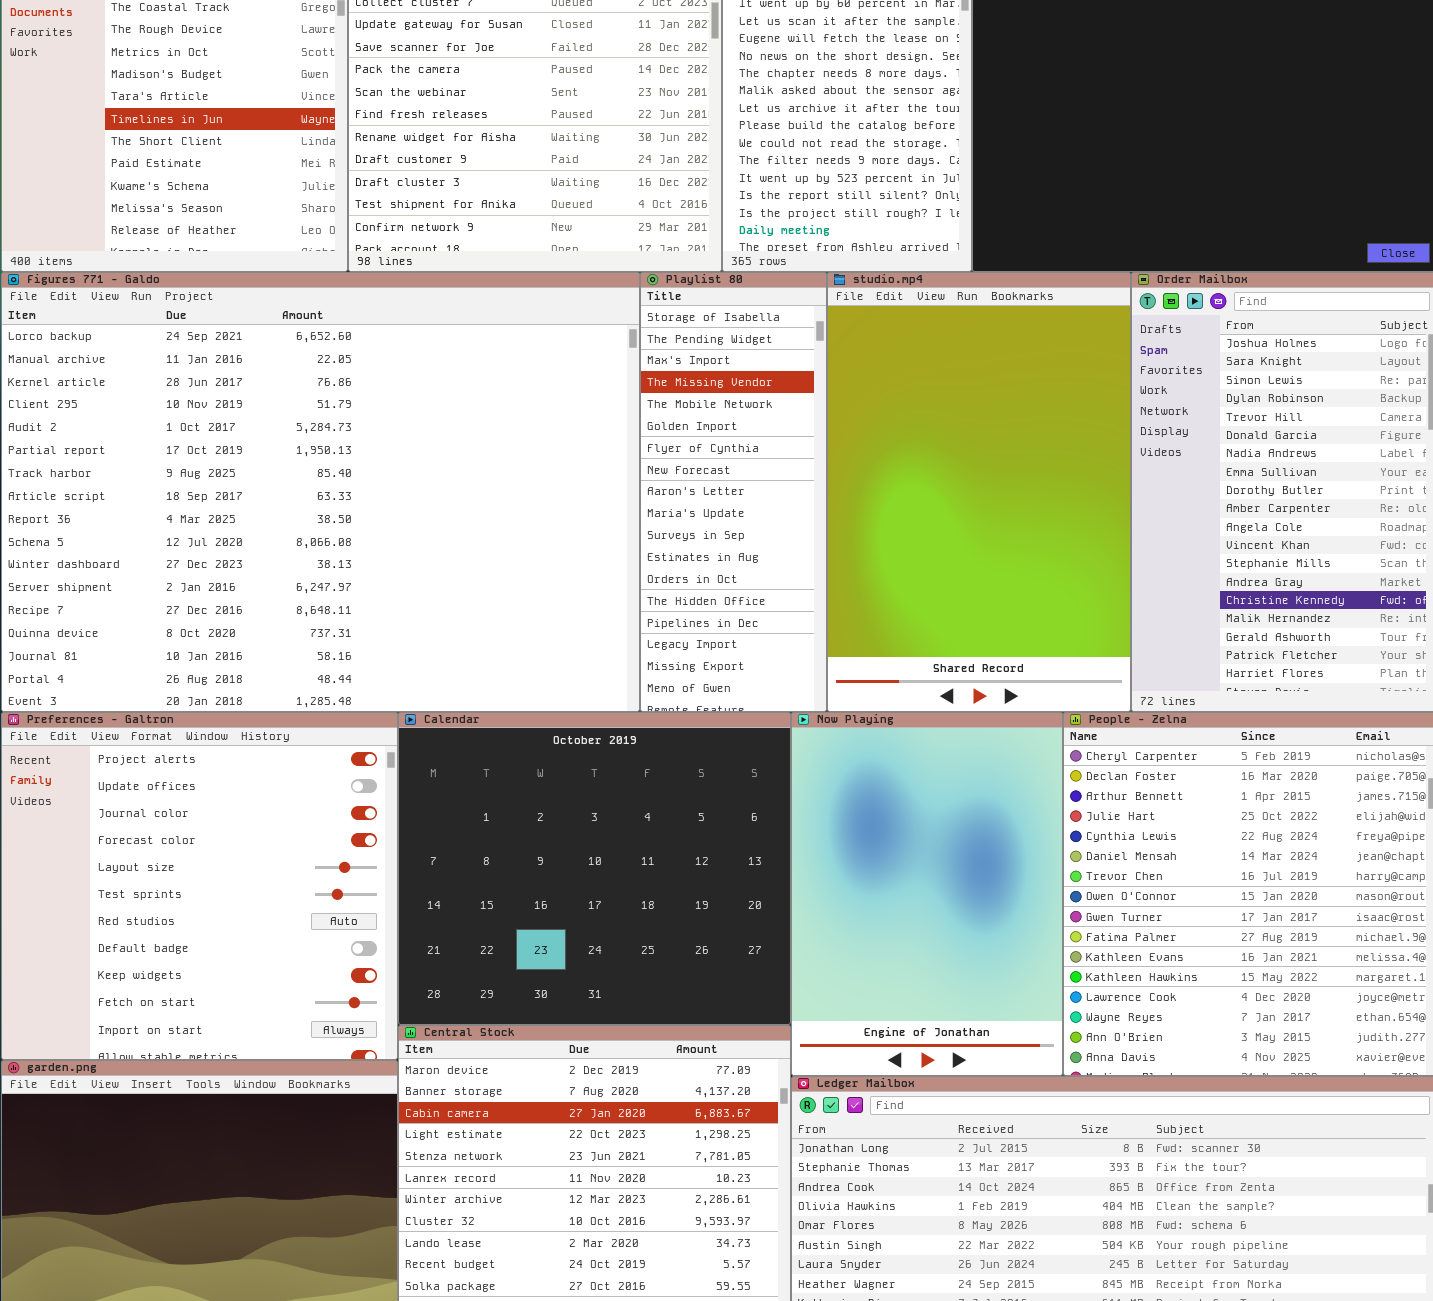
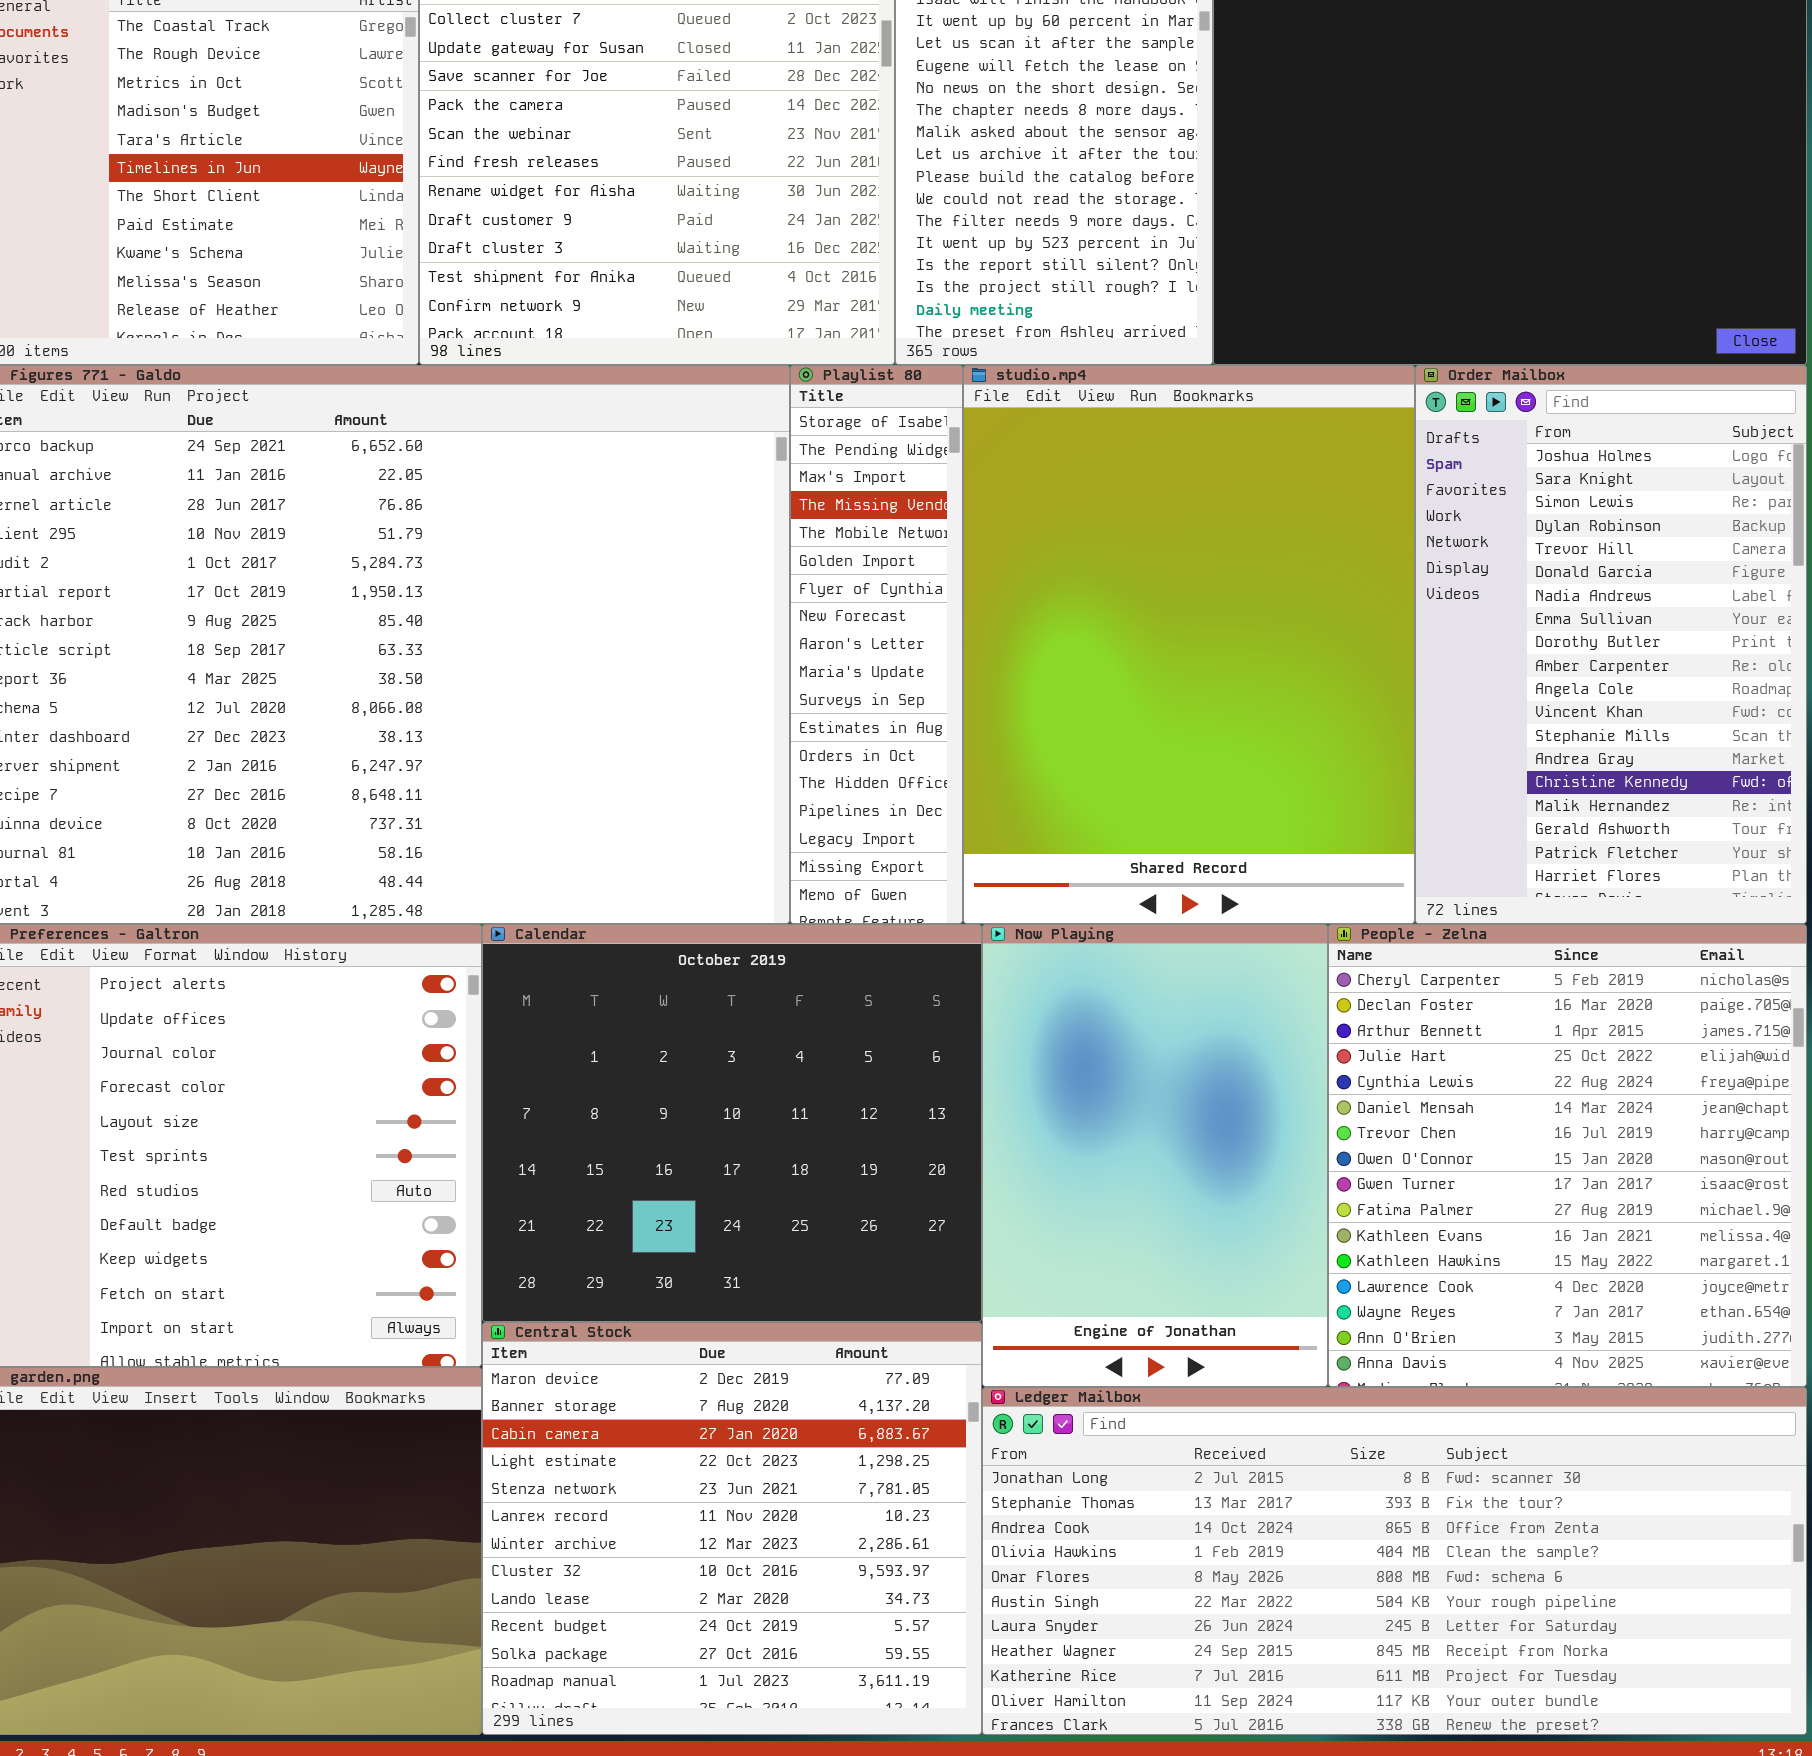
Playlist 80: [640,272,827,712] -> [790,365,963,924], resized
studio.mp4: [827,272,1131,712] -> [963,365,1415,924], resized

